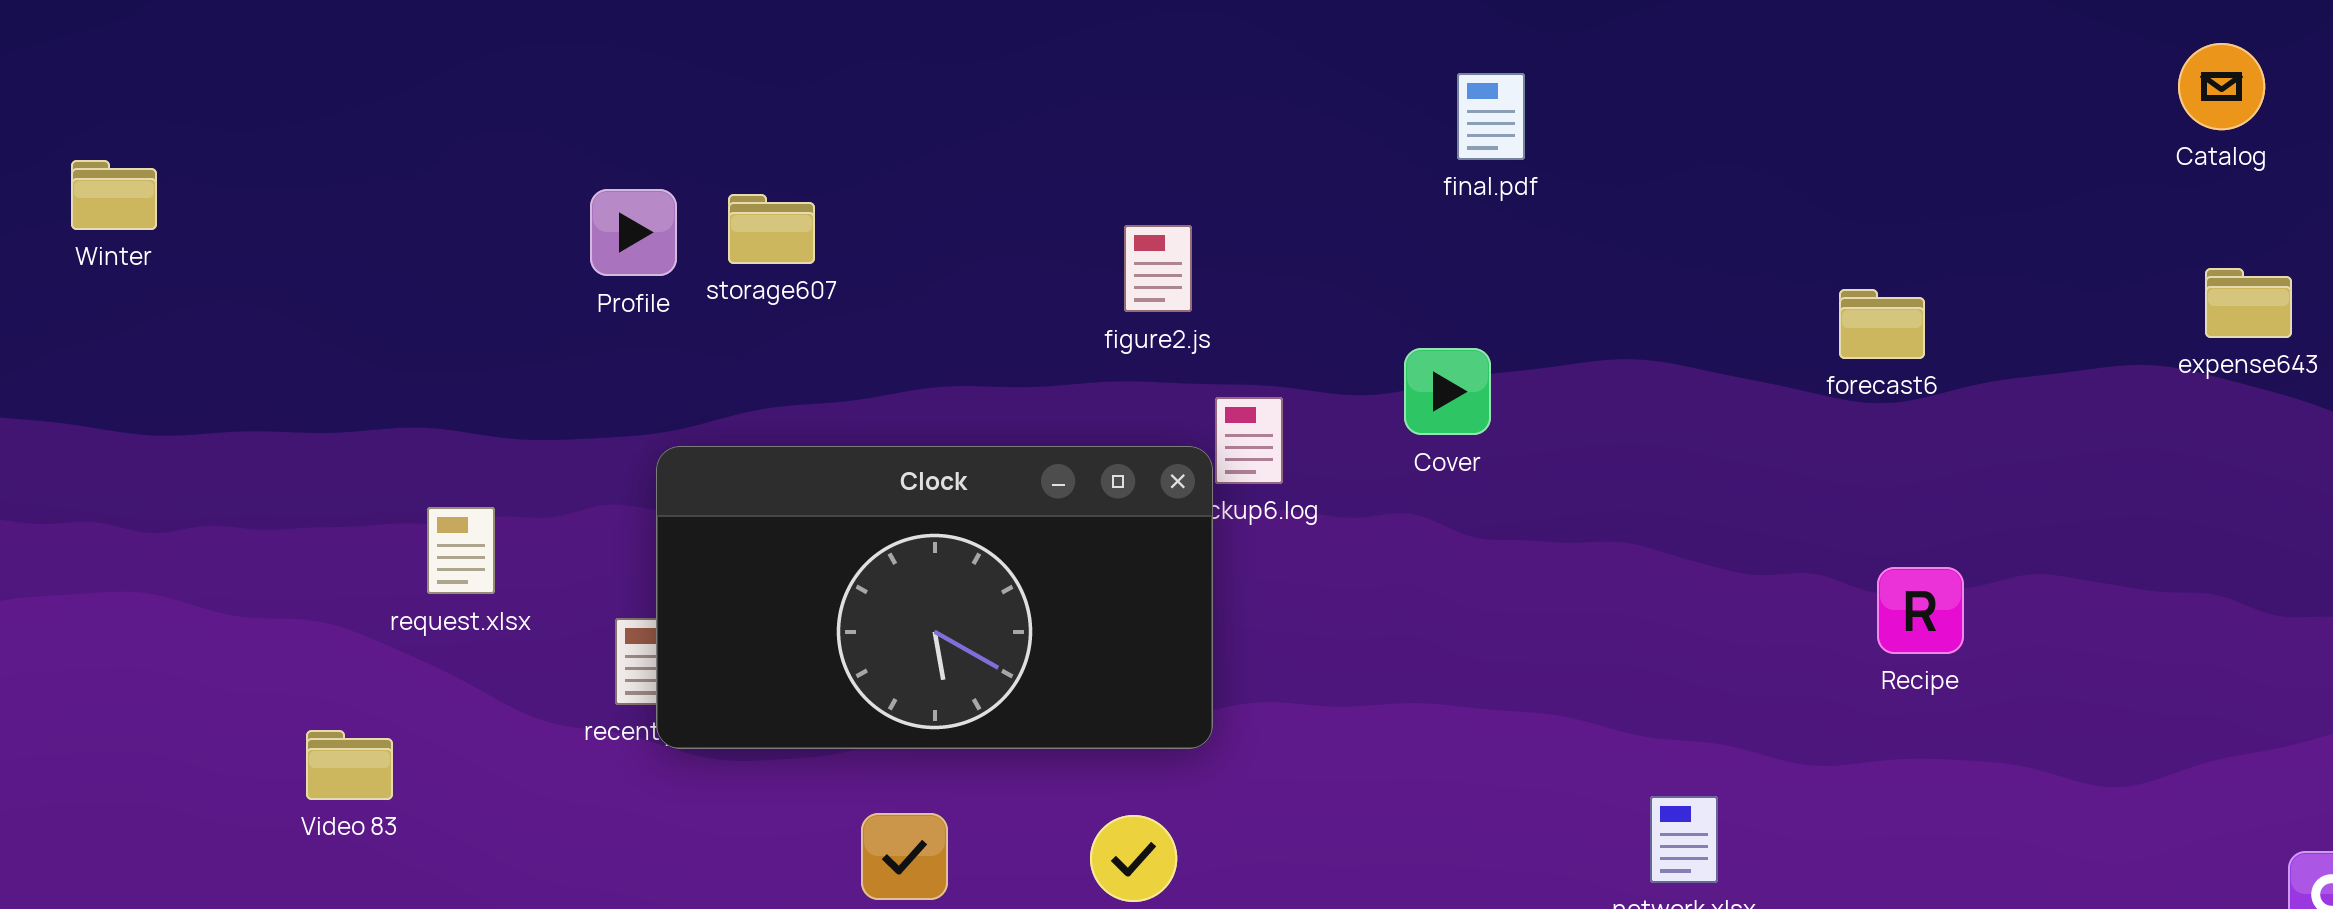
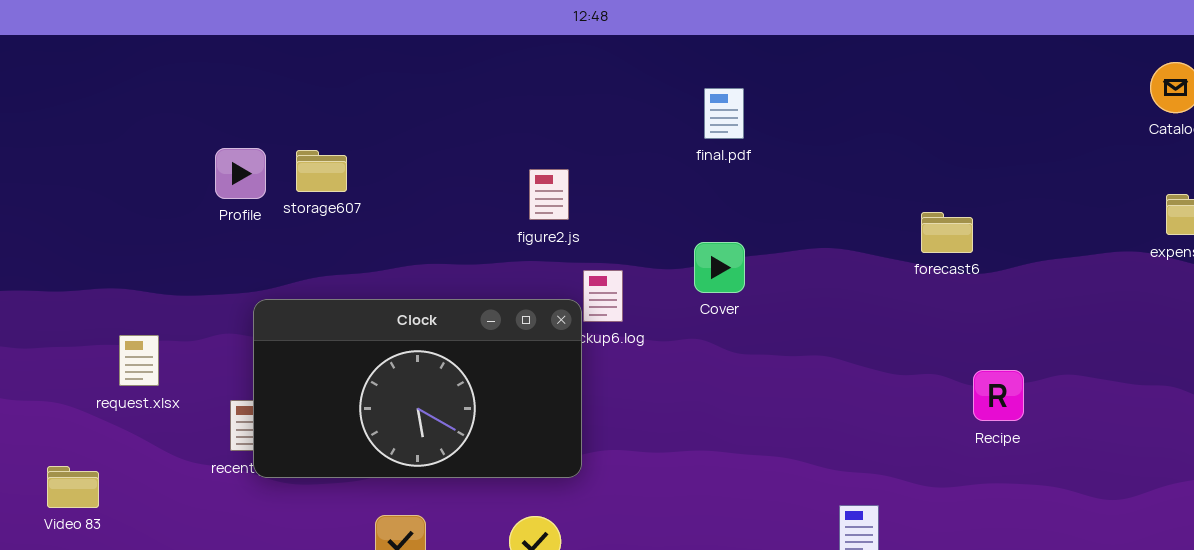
final.pdf: [1457,73,1525,160] -> [704,88,744,139], moved
forecast6: [1839,289,1925,359] -> [921,212,973,253], moved

